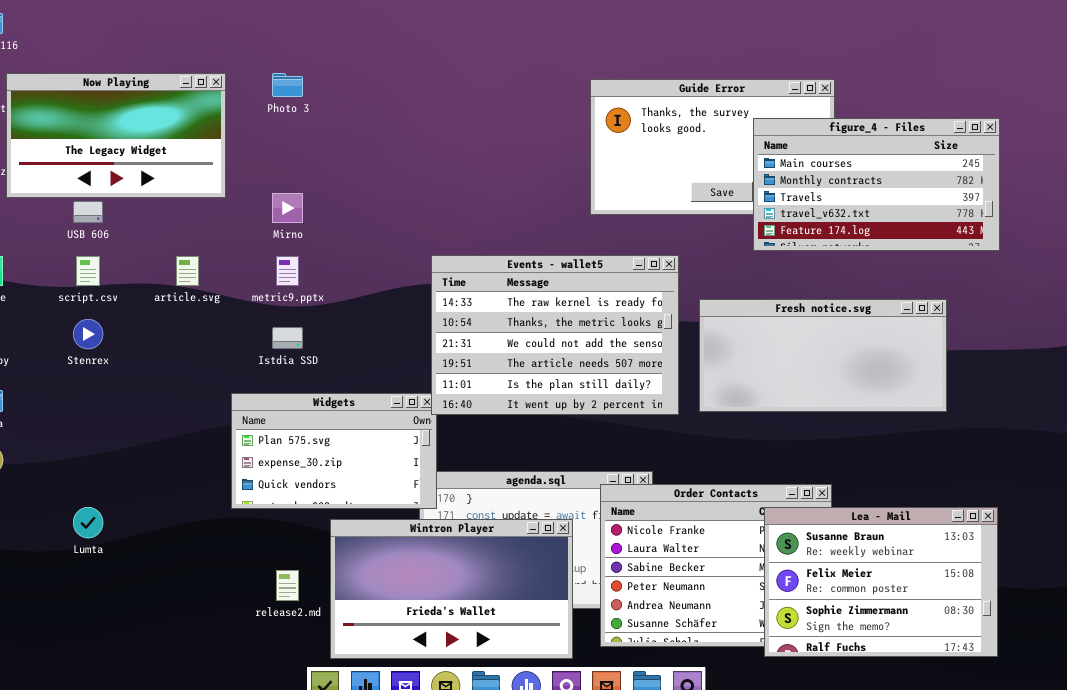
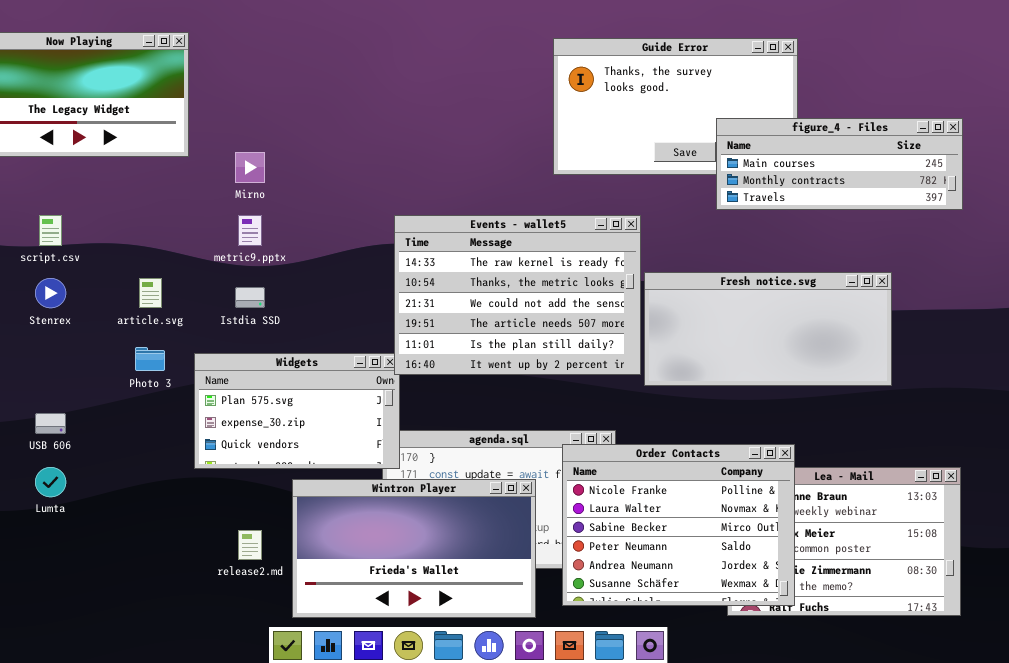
Photo 3: [272,73,303,97] -> [135,347,165,371], moved
figure_4 - Files: [753,118,1000,251] -> [716,118,963,210], resized
USB 606: [73,201,103,223] -> [35,413,66,434], moved
article.svg: [176,256,199,286] -> [139,278,162,308], moved
Fresh notice.svg: [699,299,947,412] -> [644,272,892,386], moved
Order Contacts: [600,484,832,647] -> [562,444,795,606], raised

